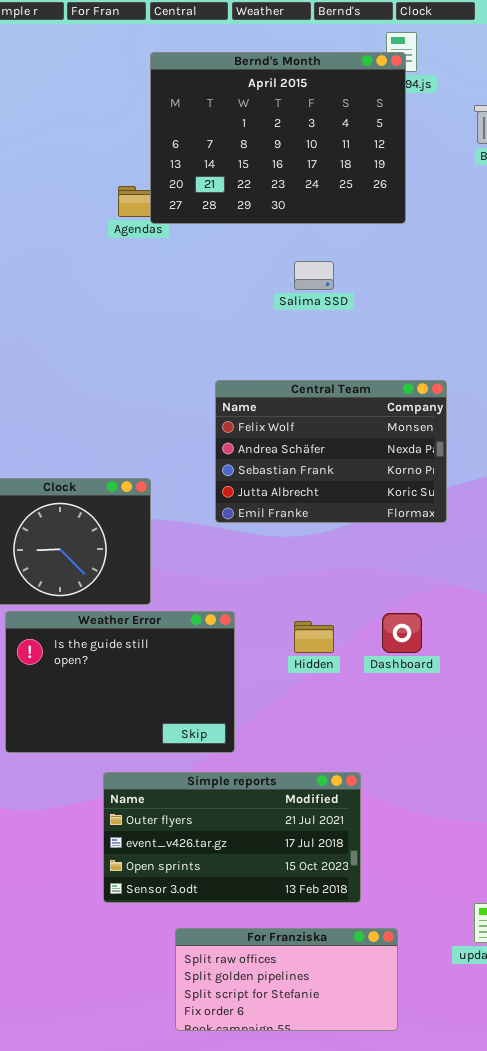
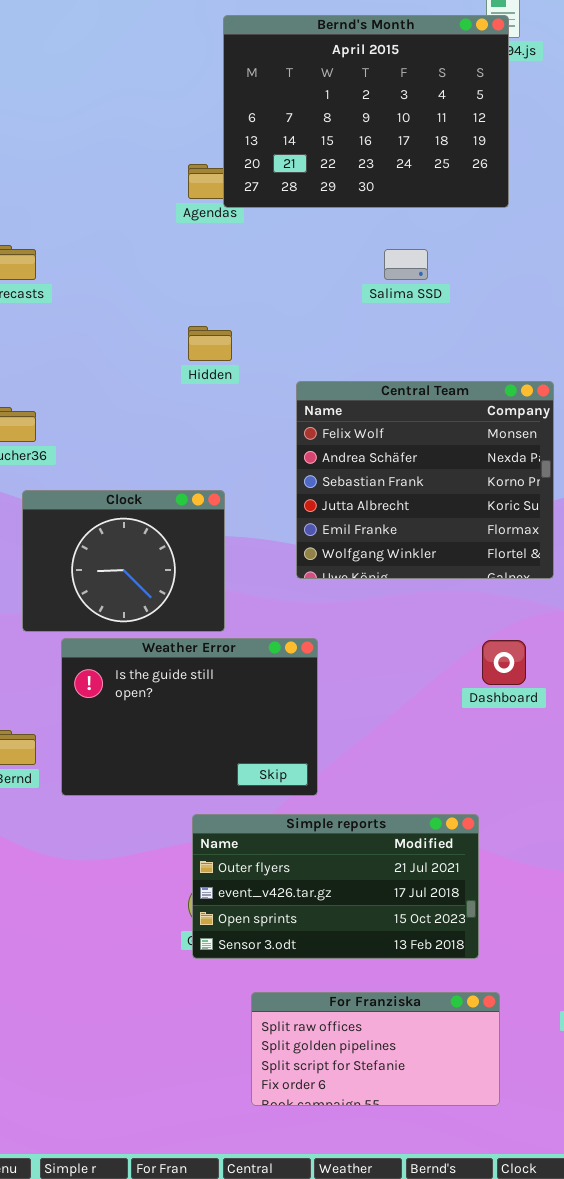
Central Team: [215,380,447,523] -> [296,381,554,579], resized
Hidden: [294,621,334,653] -> [188,326,232,361], moved
Simple reports: [103,772,361,903] -> [192,814,479,959], moved

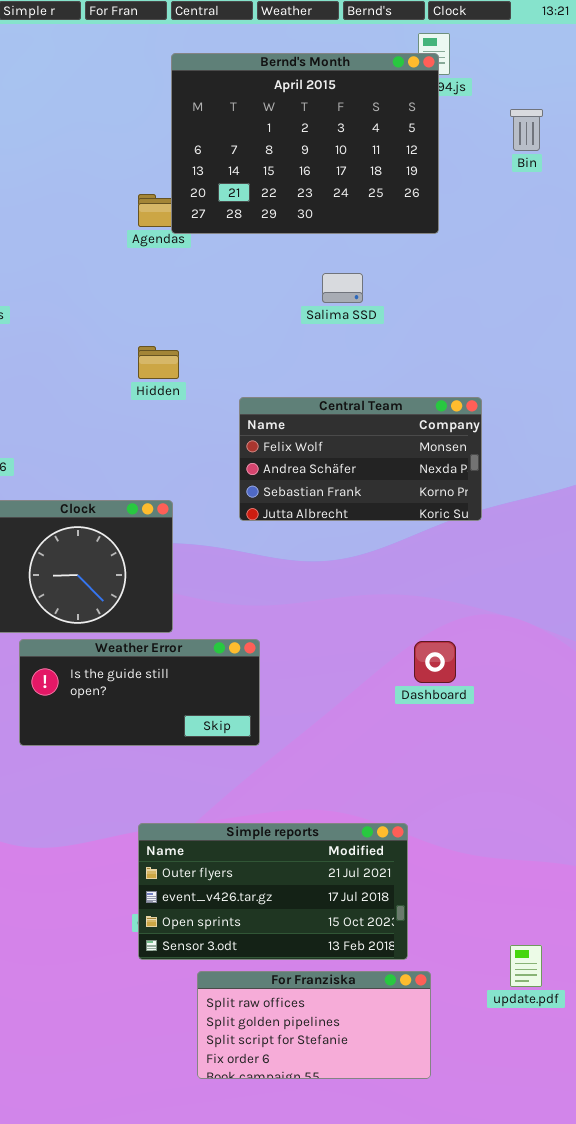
Central Team: [296,381,554,579] -> [239,397,482,521], resized
Weather Error: [61,638,318,796] -> [19,639,260,746], resized
Simple reports: [192,814,479,959] -> [138,823,408,960], moved

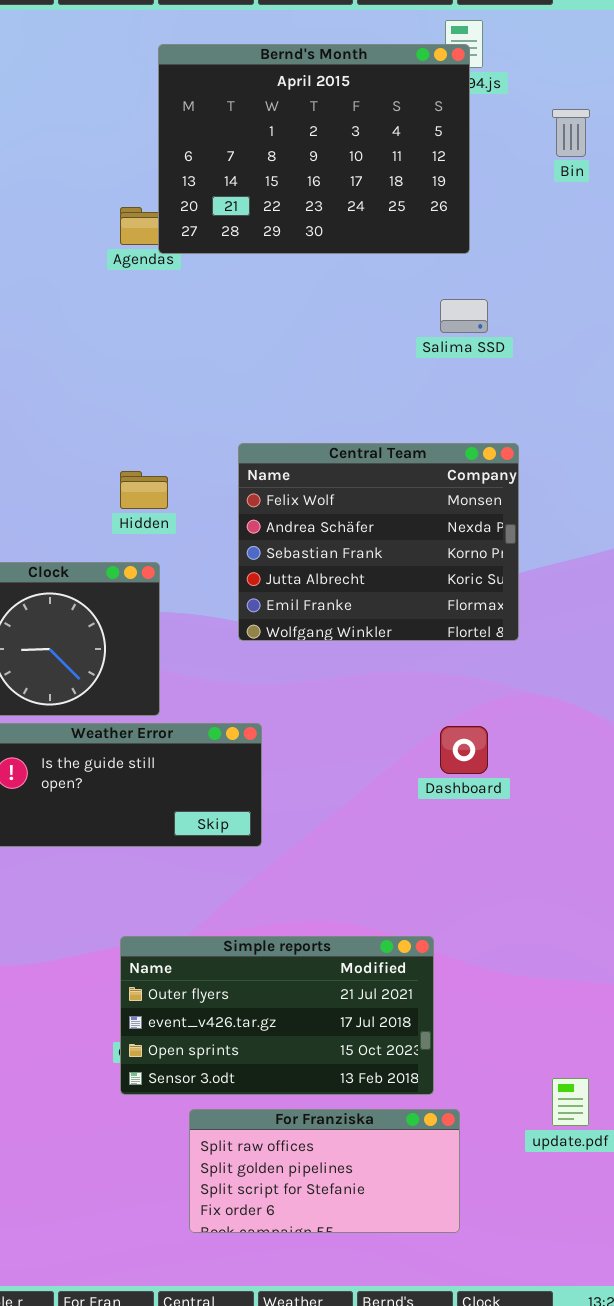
Salima SSD: [322,273,363,303] -> [440,299,488,333], moved
Hidden: [138,346,179,379] -> [120,471,168,509], moved
Central Team: [239,397,482,521] -> [238,443,519,641], resized

